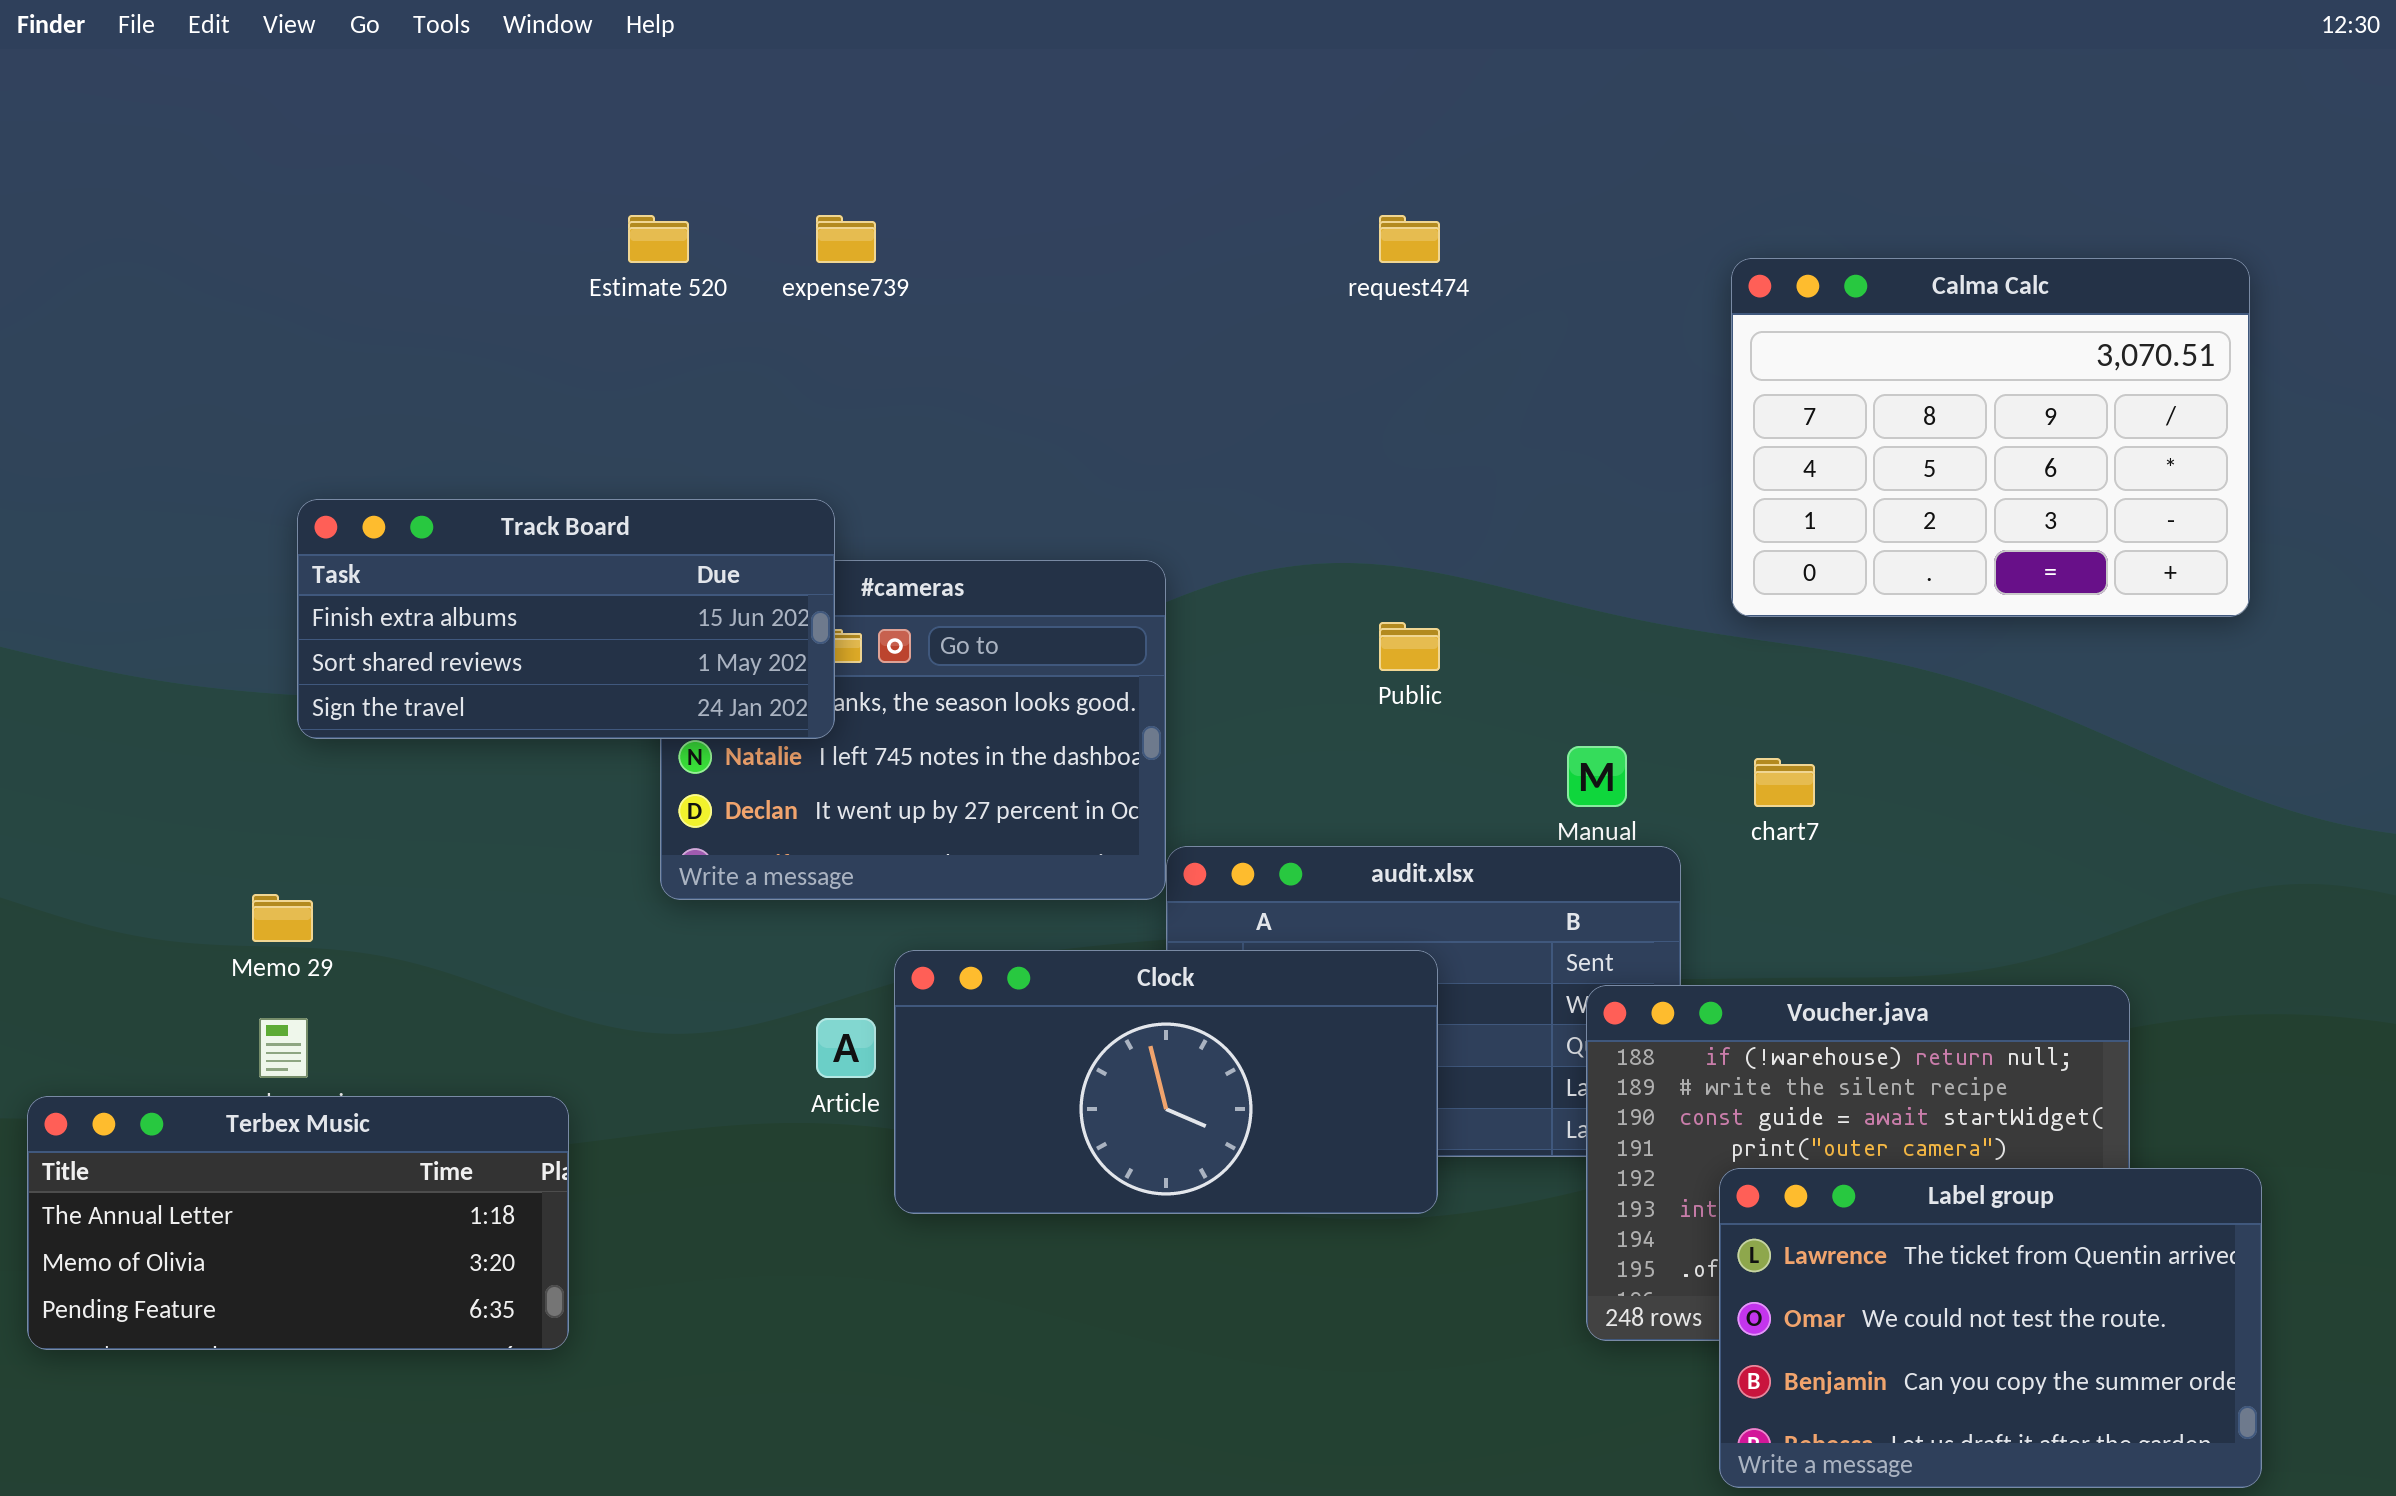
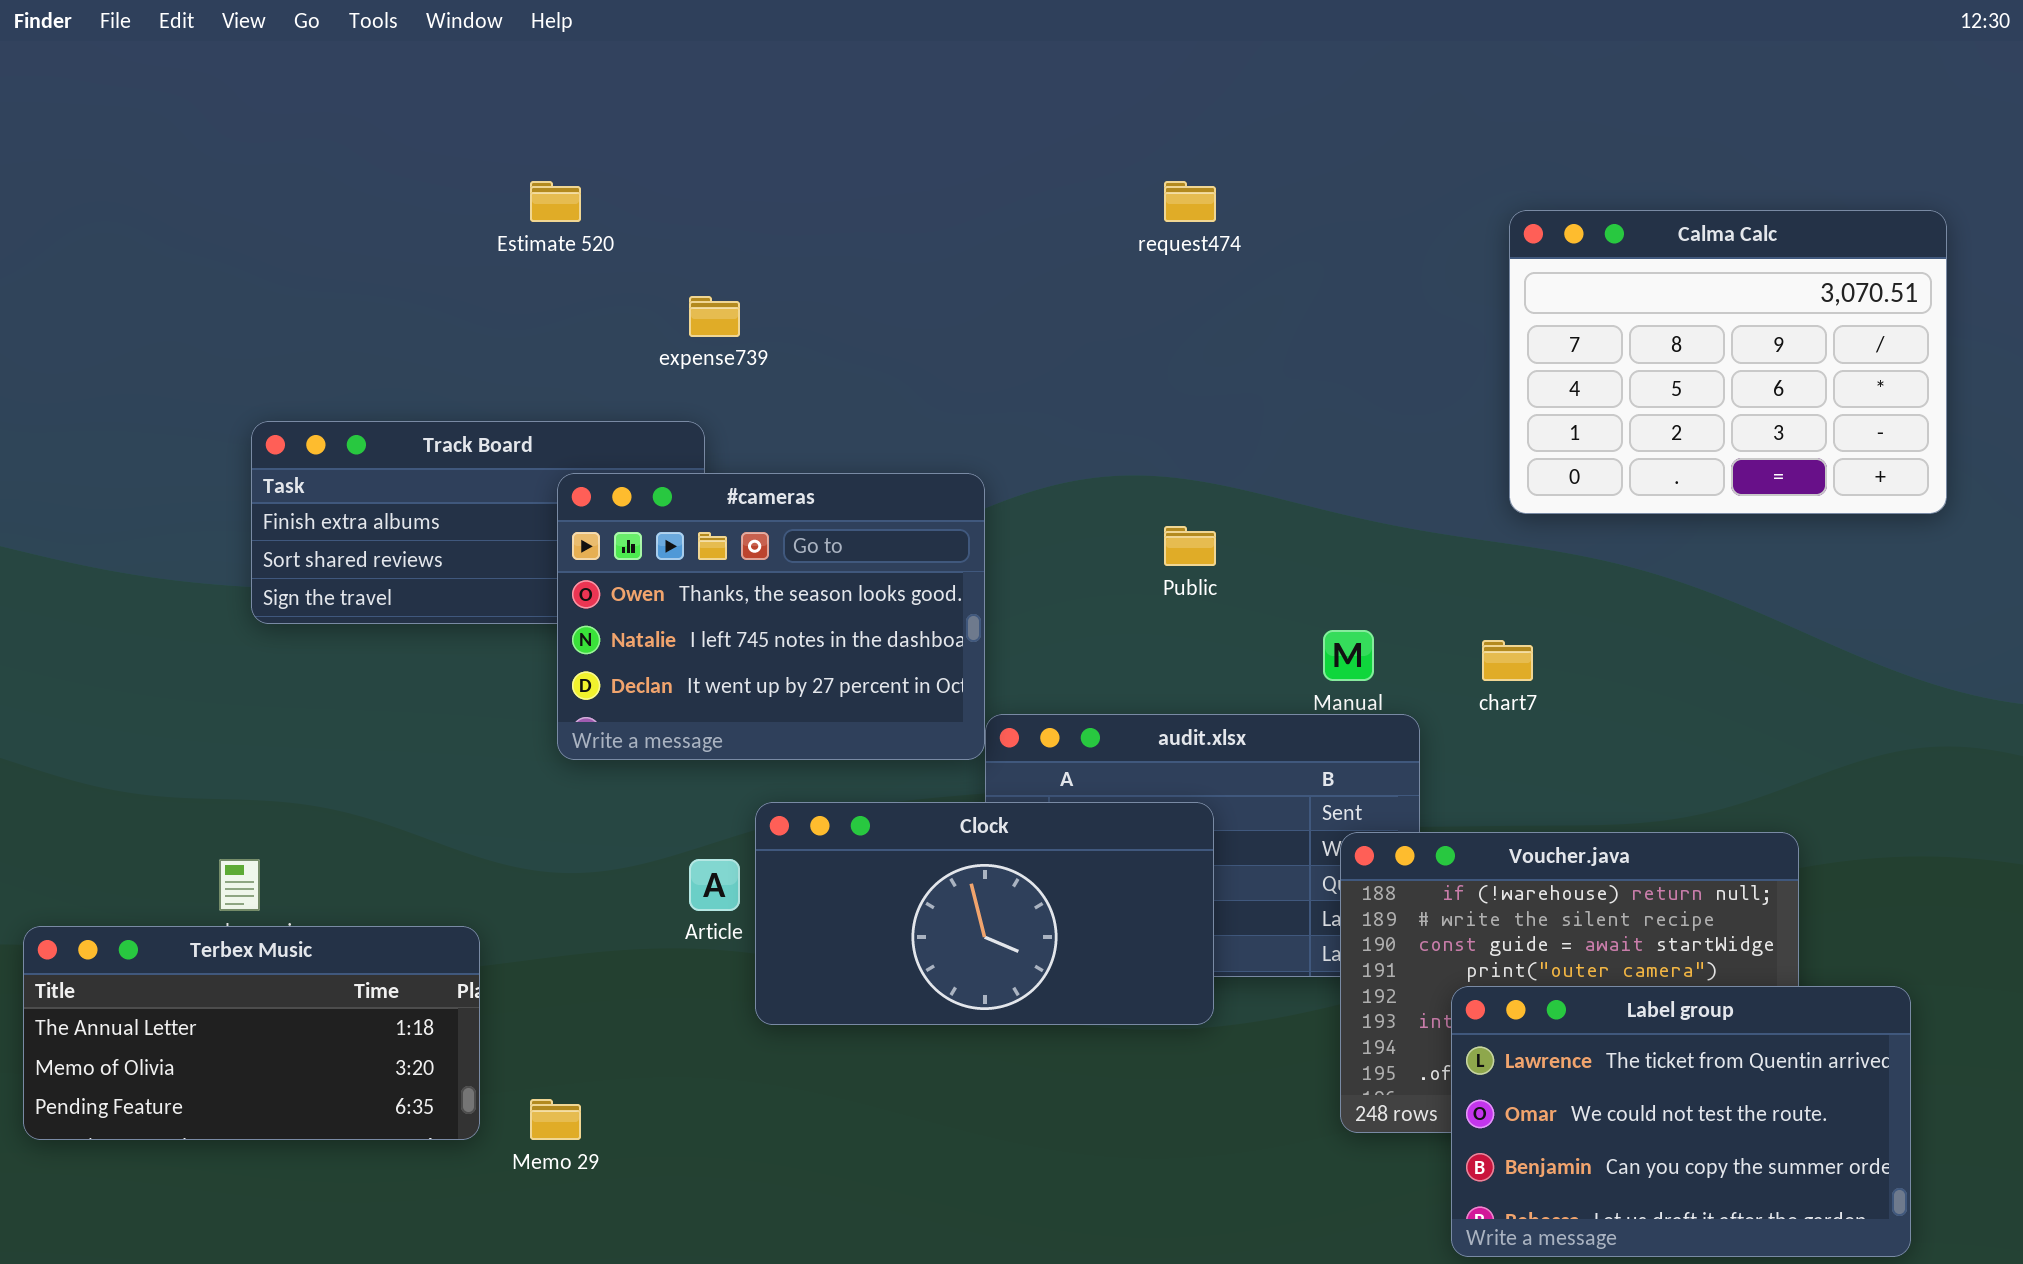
expense739: [816,215,876,263] -> [689,296,740,337], moved
Calma Calc: [1731,258,2250,617] -> [1509,210,1947,514], moved
#cameras: [660,560,1166,900] -> [557,473,985,760], raised
Memo 29: [252,894,313,942] -> [530,1099,581,1140], moved

